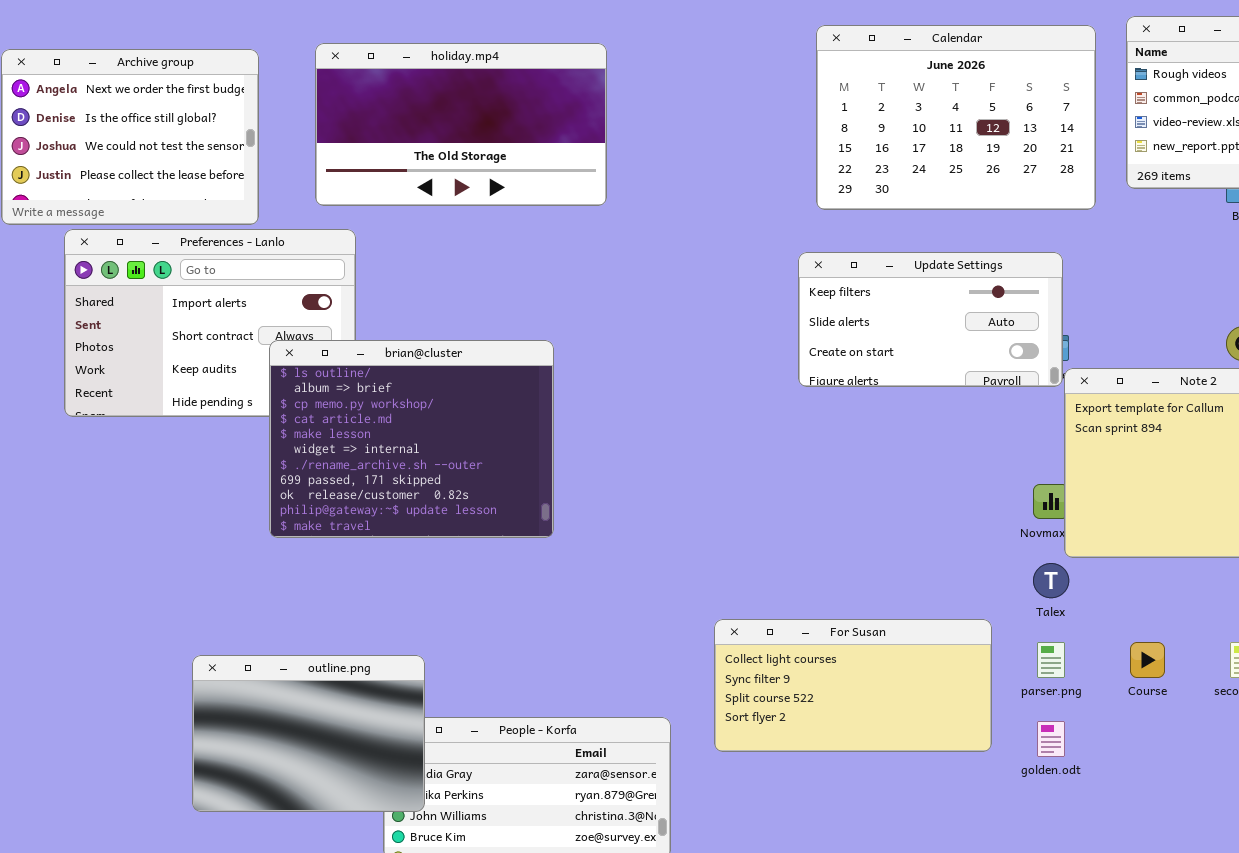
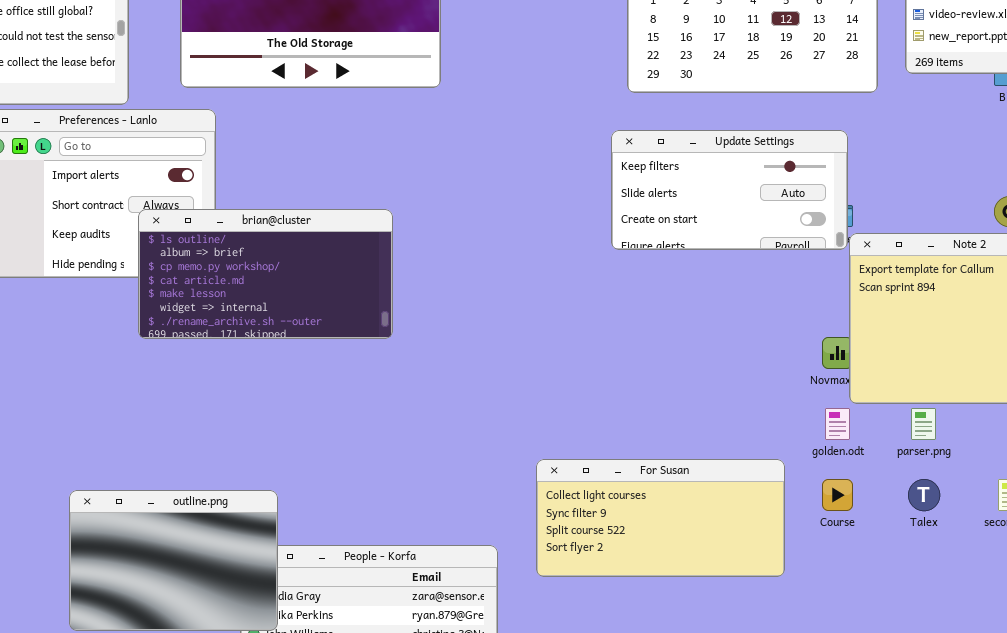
brian@cluster: [269,340,554,538] -> [138,209,393,339], resized
Talex: [1033,563,1069,598] -> [908,479,940,511], moved
parser.png: [1037,642,1065,678] -> [911,408,936,440], moved
Course: [1130,642,1165,678] -> [822,479,853,511], moved
golden.odt: [1037,721,1065,757] -> [825,408,850,440], moved

